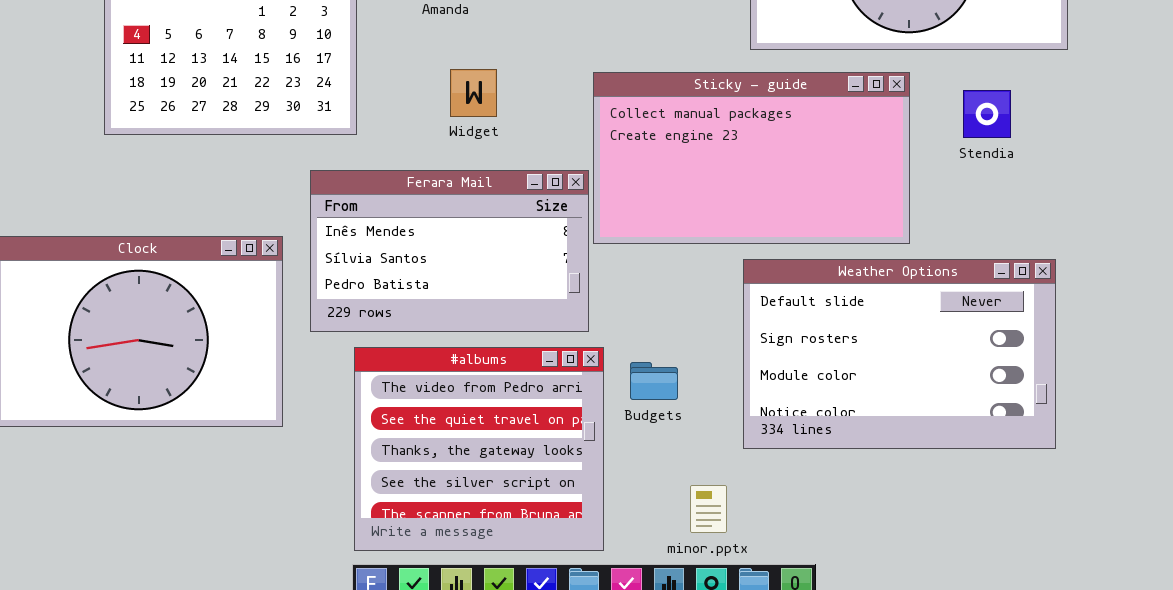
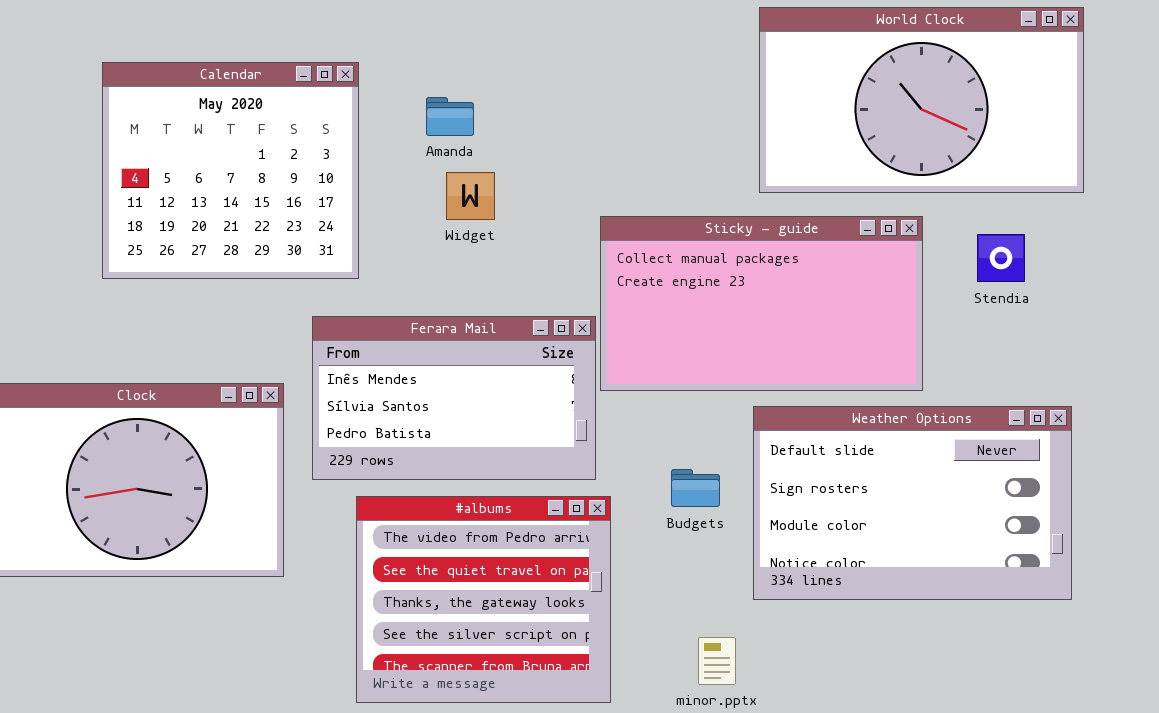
Widget: [450,69,497,117] -> [446,172,495,220], moved
Budgets: [630,362,678,400] -> [671,469,720,507], moved

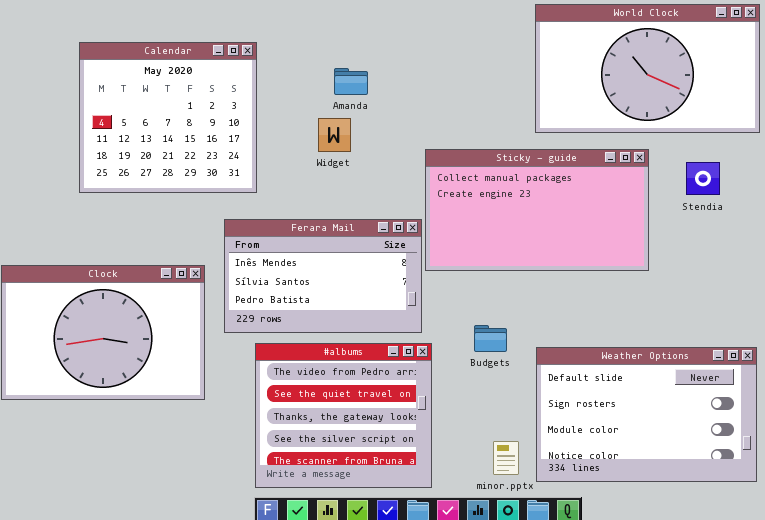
Amanda: [426,97,474,136] -> [334,68,368,95], moved
Weather Options: [753,406,1072,600] -> [536,347,757,482], moved

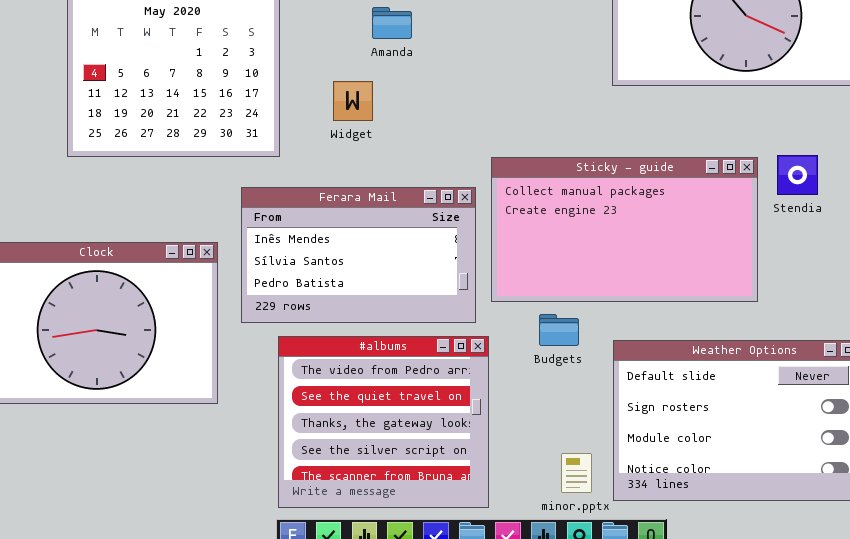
Widget: [318,118,351,152] -> [333,81,373,121], moved
Sticky - guide: [425,149,649,271] -> [491,157,758,302], moved
Stendia: [686,162,720,195] -> [777,155,818,195], moved

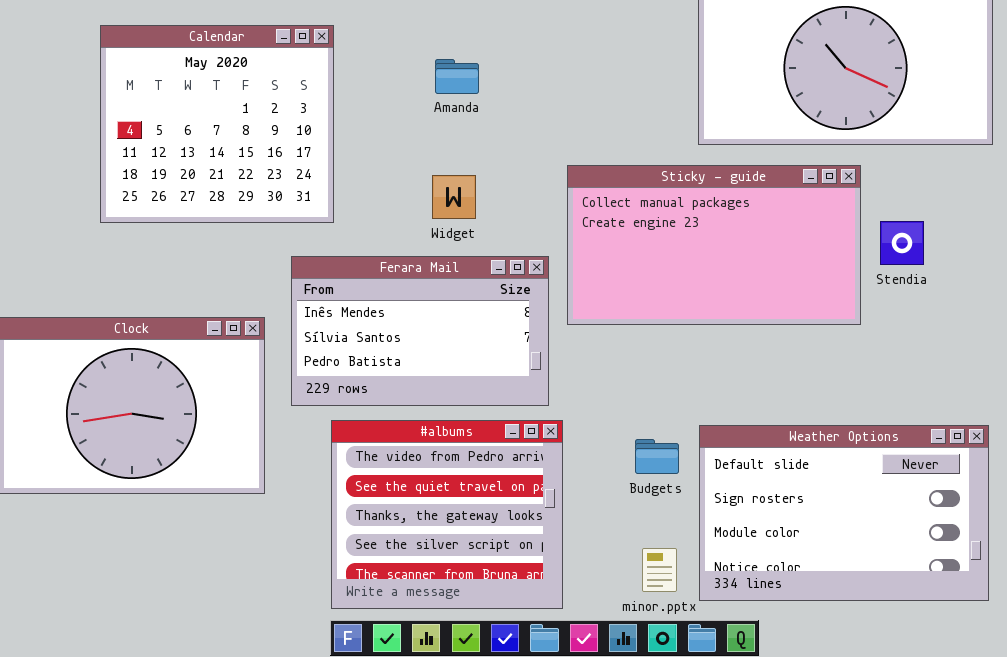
Widget: [333,81,373,121] -> [432,175,476,219], moved
Sticky - guide: [491,157,758,302] -> [567,165,861,325], moved
Budgets: [539,314,579,346] -> [635,439,679,474], moved

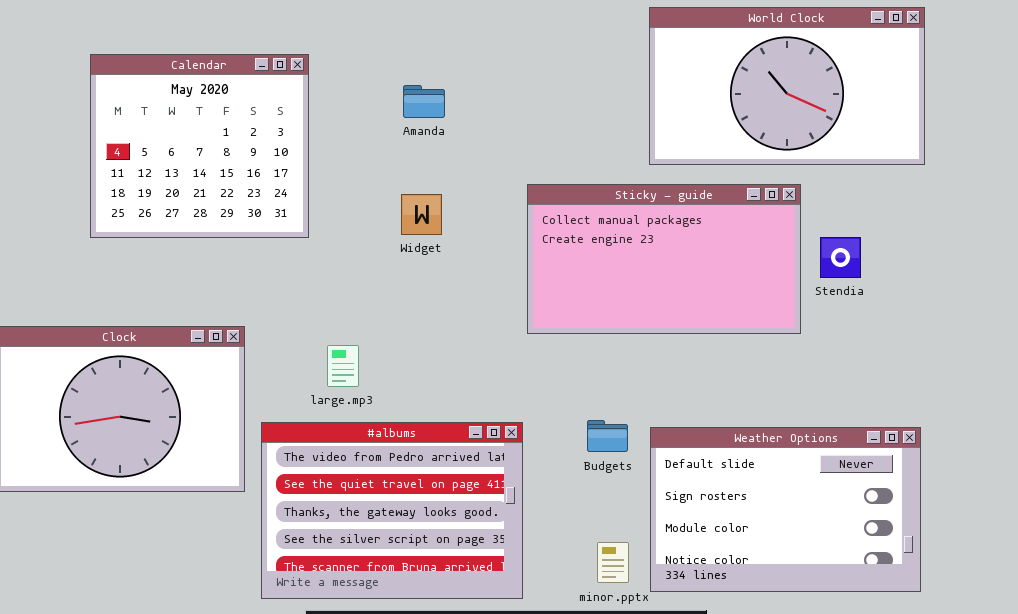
Ferara Mail: [291,256,549,406] -> none, closed
#albums: [331,420,563,609] -> [261,422,523,599], resized
Budgets: [635,439,679,474] -> [587,420,628,452], moved

